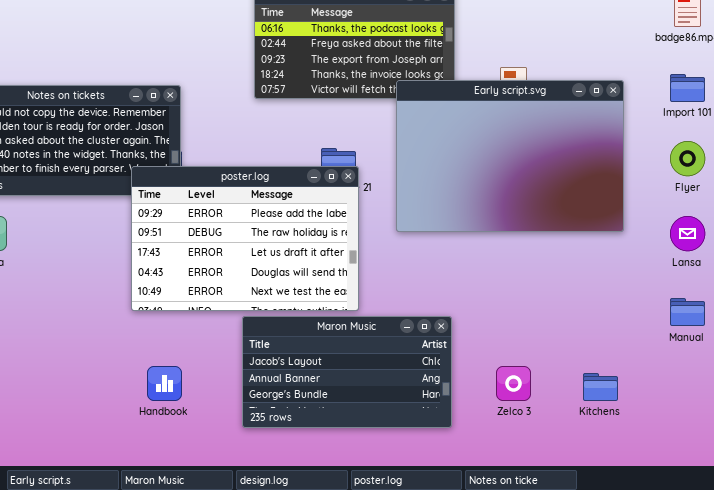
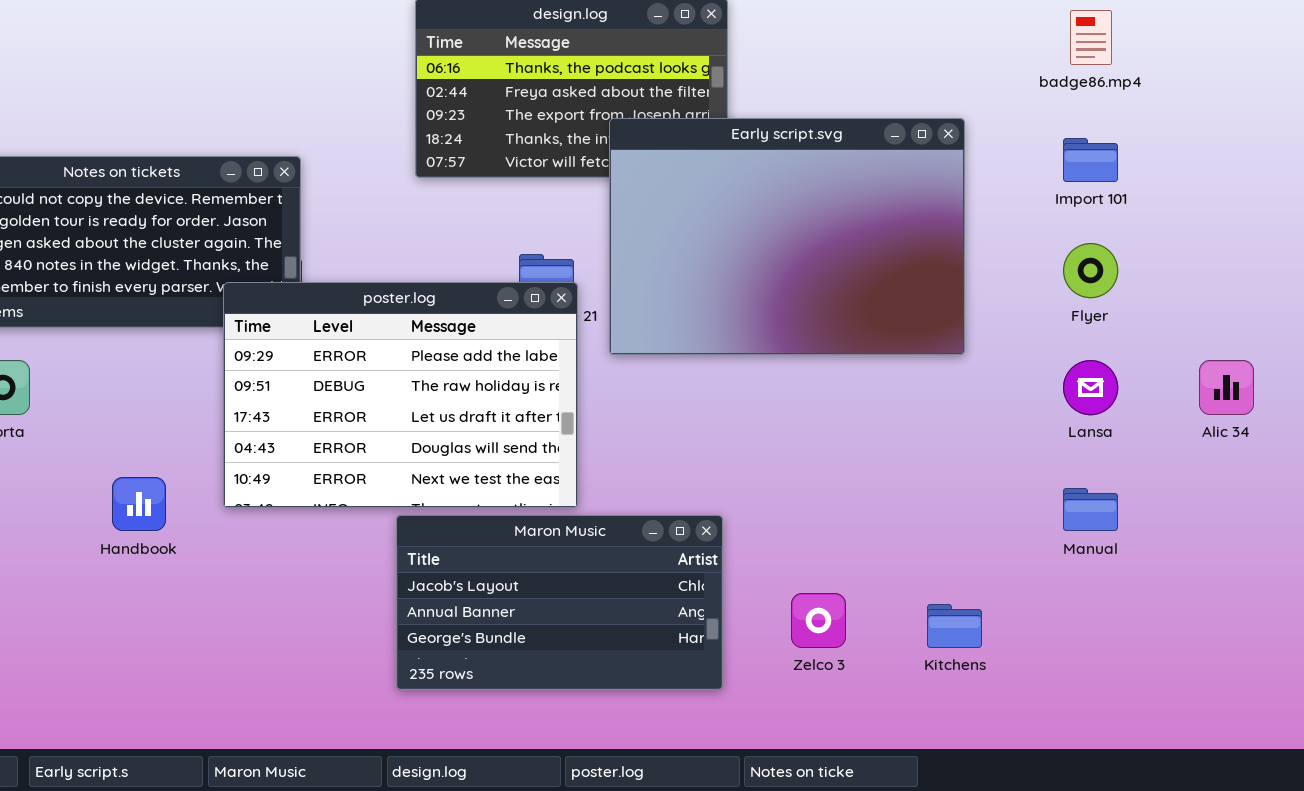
Early script.svg: [396,80,624,232] -> [609,118,965,355], moved
Handbook: [147,366,182,401] -> [112,477,166,531], moved

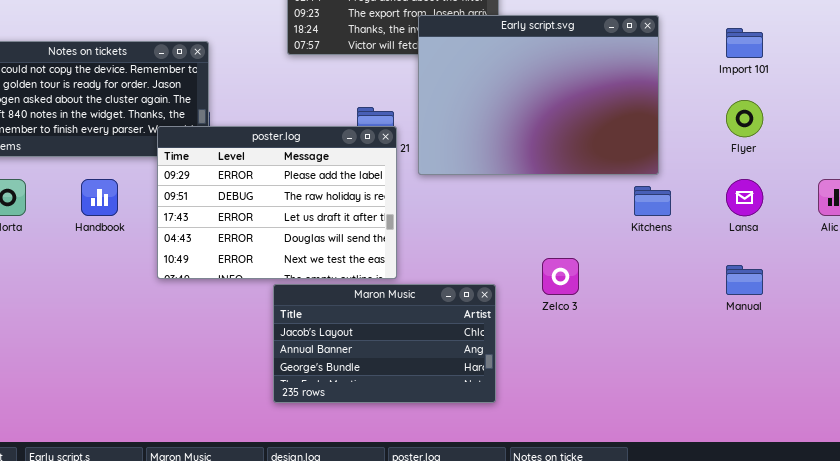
Handbook: [112,477,166,531] -> [81,179,118,216], moved
Zelco 3: [791,593,846,648] -> [542,258,579,295], moved
Kitchens: [927,604,982,648] -> [634,186,671,216], moved

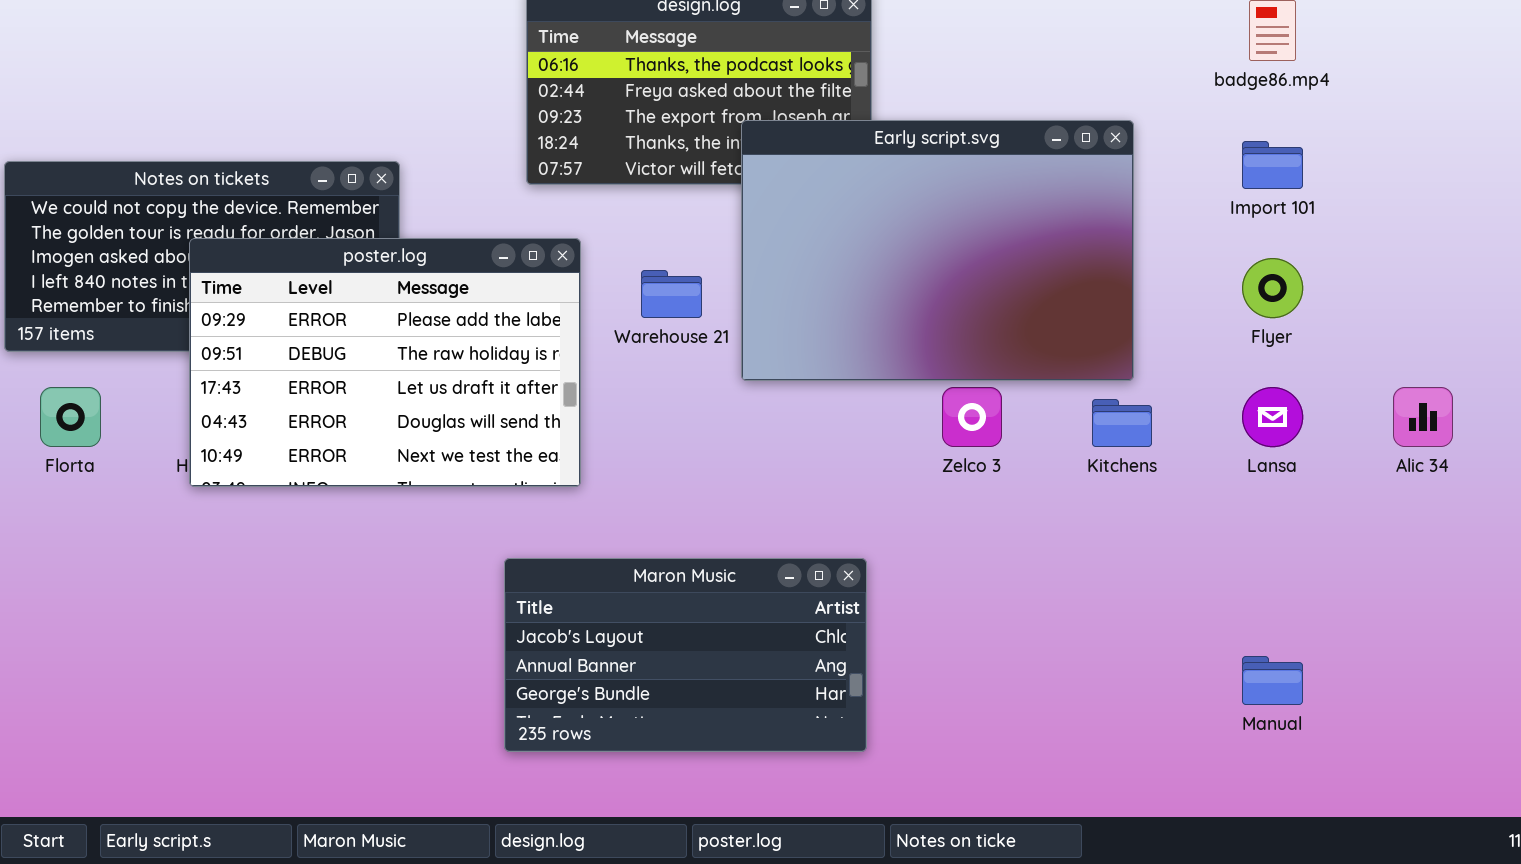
poster.log: [157,126,397,279] -> [189,238,581,487], moved
Zelco 3: [542,258,579,295] -> [942,387,1002,447], moved
Manual: [726,265,763,295] -> [1242,656,1303,705], moved

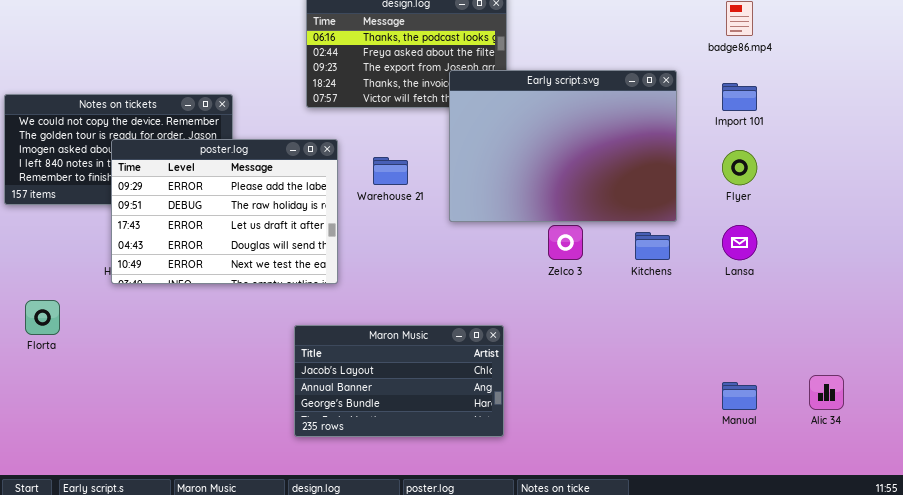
Early script.svg: [741,120,1134,381] -> [449,70,677,222], moved
Florta: [40,387,101,447] -> [25,300,60,335], moved
Alic 34: [1393,387,1453,447] -> [809,375,844,410], moved

